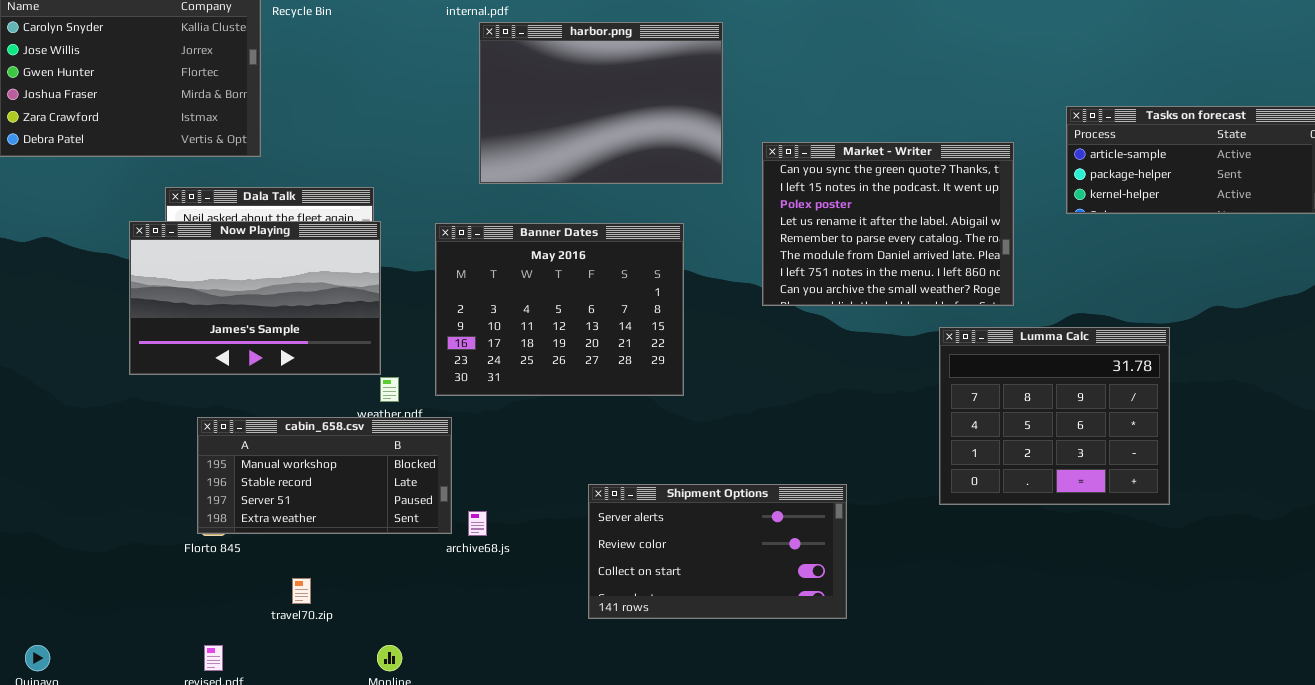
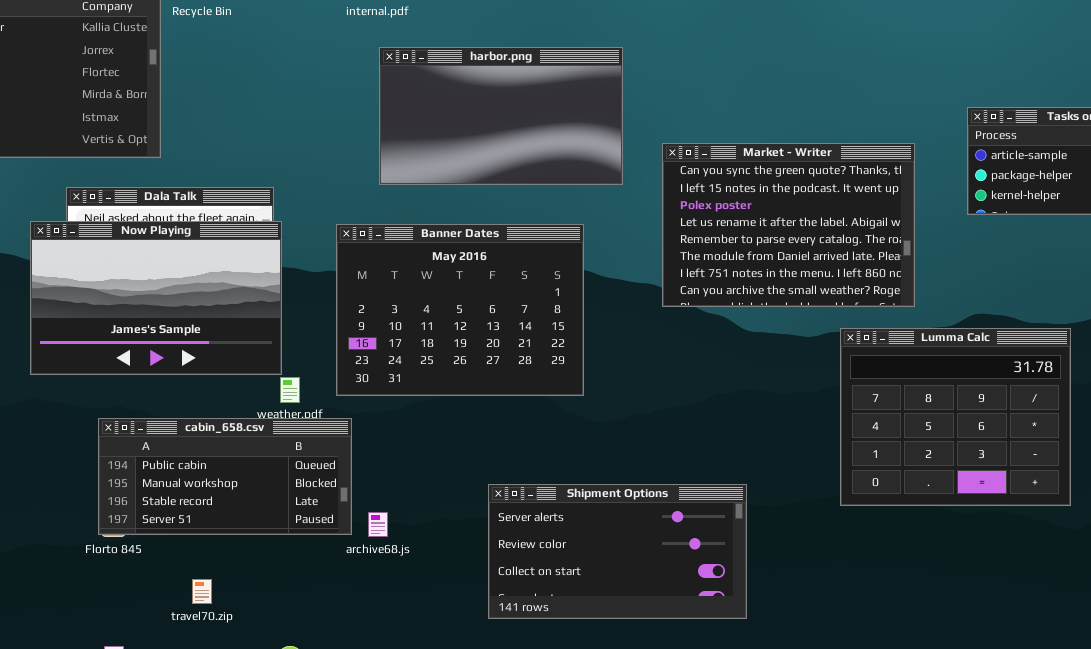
harbor.png: [479,22,723,184] -> [379,47,623,185], resized
cabin_658.csv: [197,417,452,534] -> [98,418,352,535], scrolled up 1 row

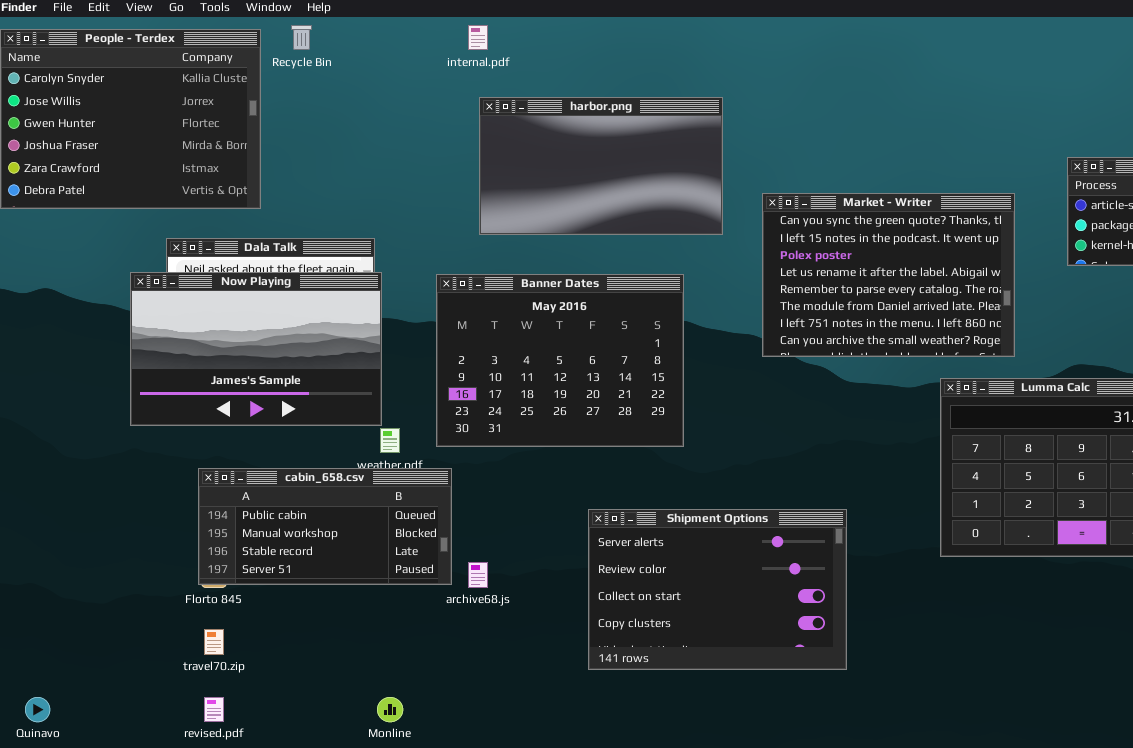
Shipment Options: [488,484,747,619] -> [588,509,847,670], resized
travel70.zip: [192,579,212,604] -> [204,629,224,655], moved

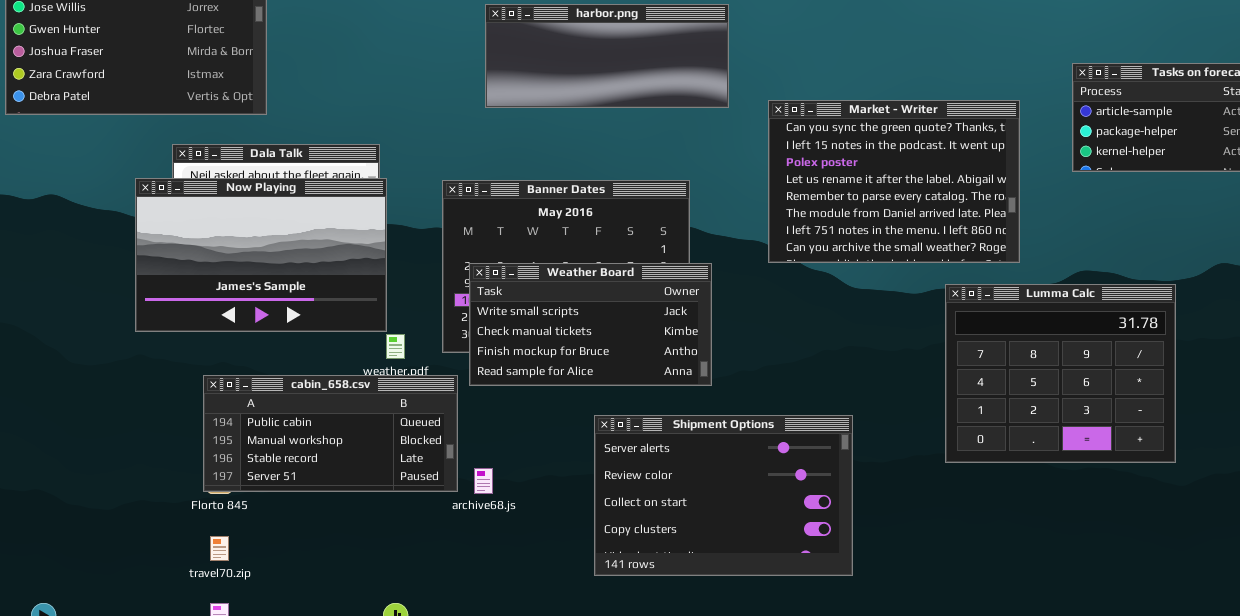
harbor.png: [479,97,723,235] -> [485,4,729,108], resized
Weather Board: none -> [469,263,712,386], opened

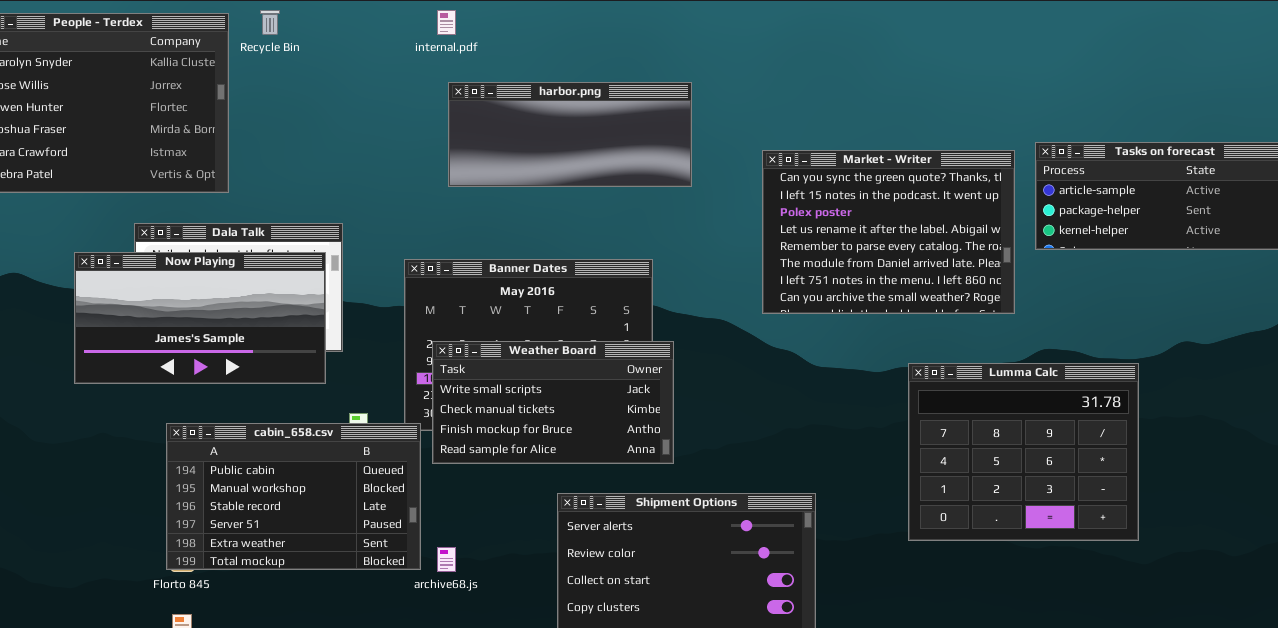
Market - Writer: [768,100,1020,263] -> [762,150,1015,314], moved
Now Playing: [135,178,387,332] -> [74,252,326,384], moved, resized
cabin_658.csv: [203,375,458,492] -> [166,423,421,570], resized

